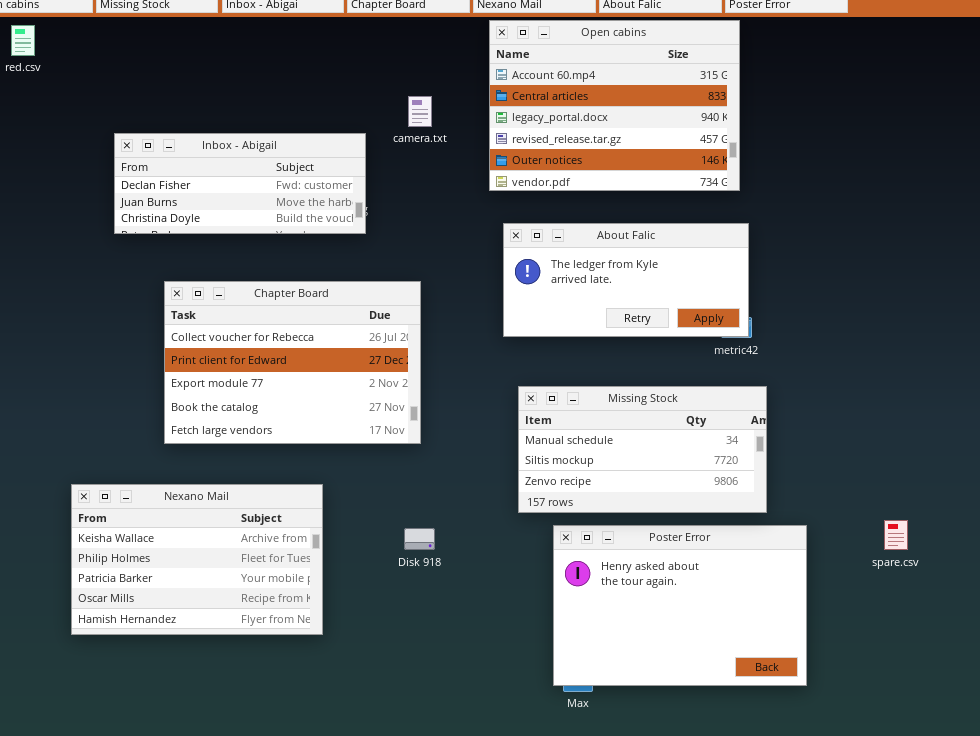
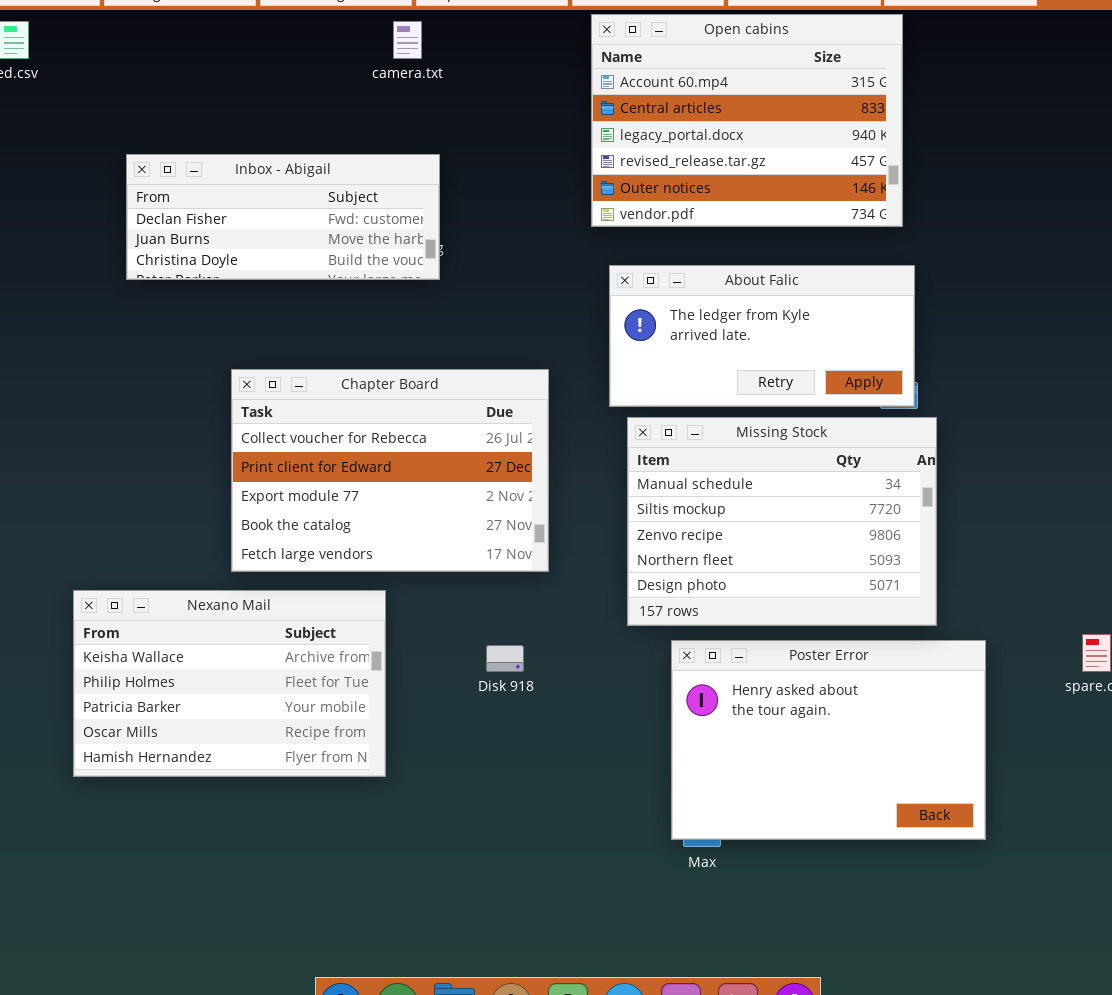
camera.txt: [408,96,432,127] -> [393,21,422,59], moved
Chapter Board: [164,281,421,444] -> [231,369,549,572], moved
Missing Stock: [518,386,767,513] -> [627,417,937,626], resized

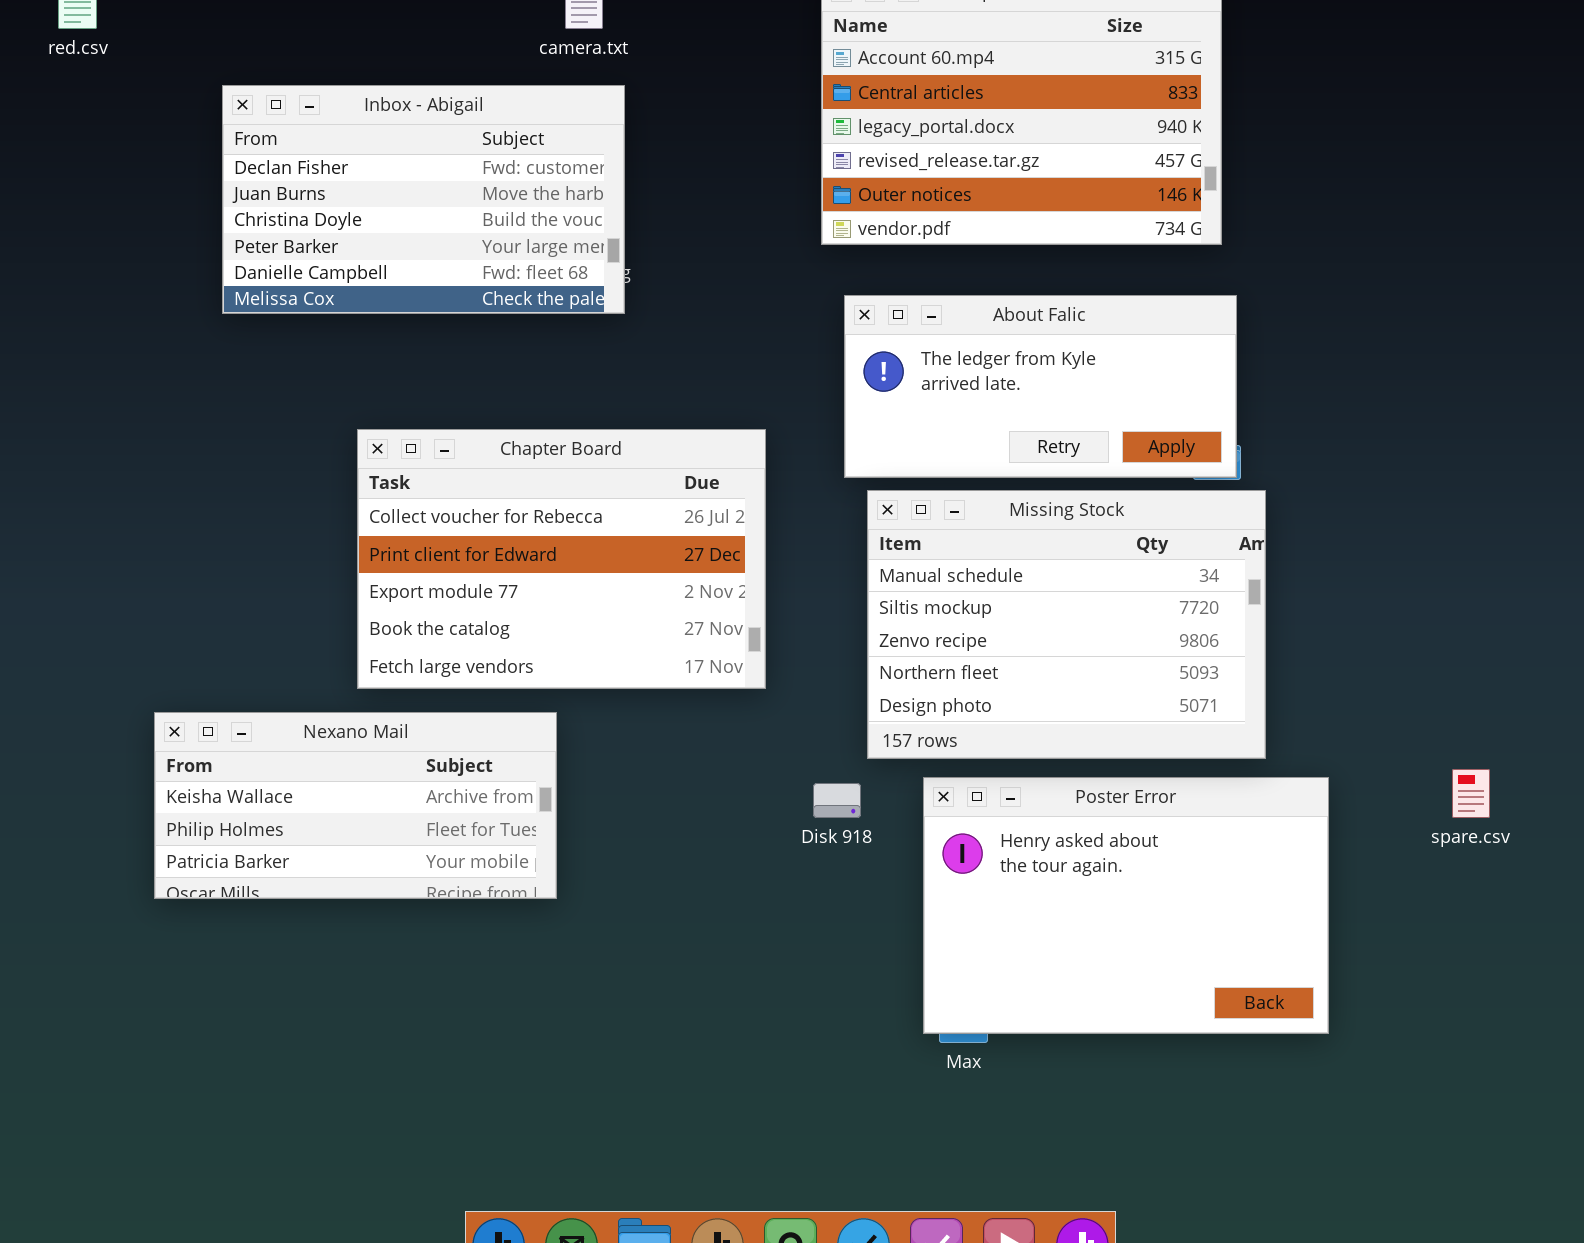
Inbox - Abigail: [126,154,440,280] -> [222,85,625,314], resized
Nexano Mail: [73,590,386,777] -> [154,712,557,899], resized
Disk 918: [486,645,524,672] -> [813,783,861,818], moved

